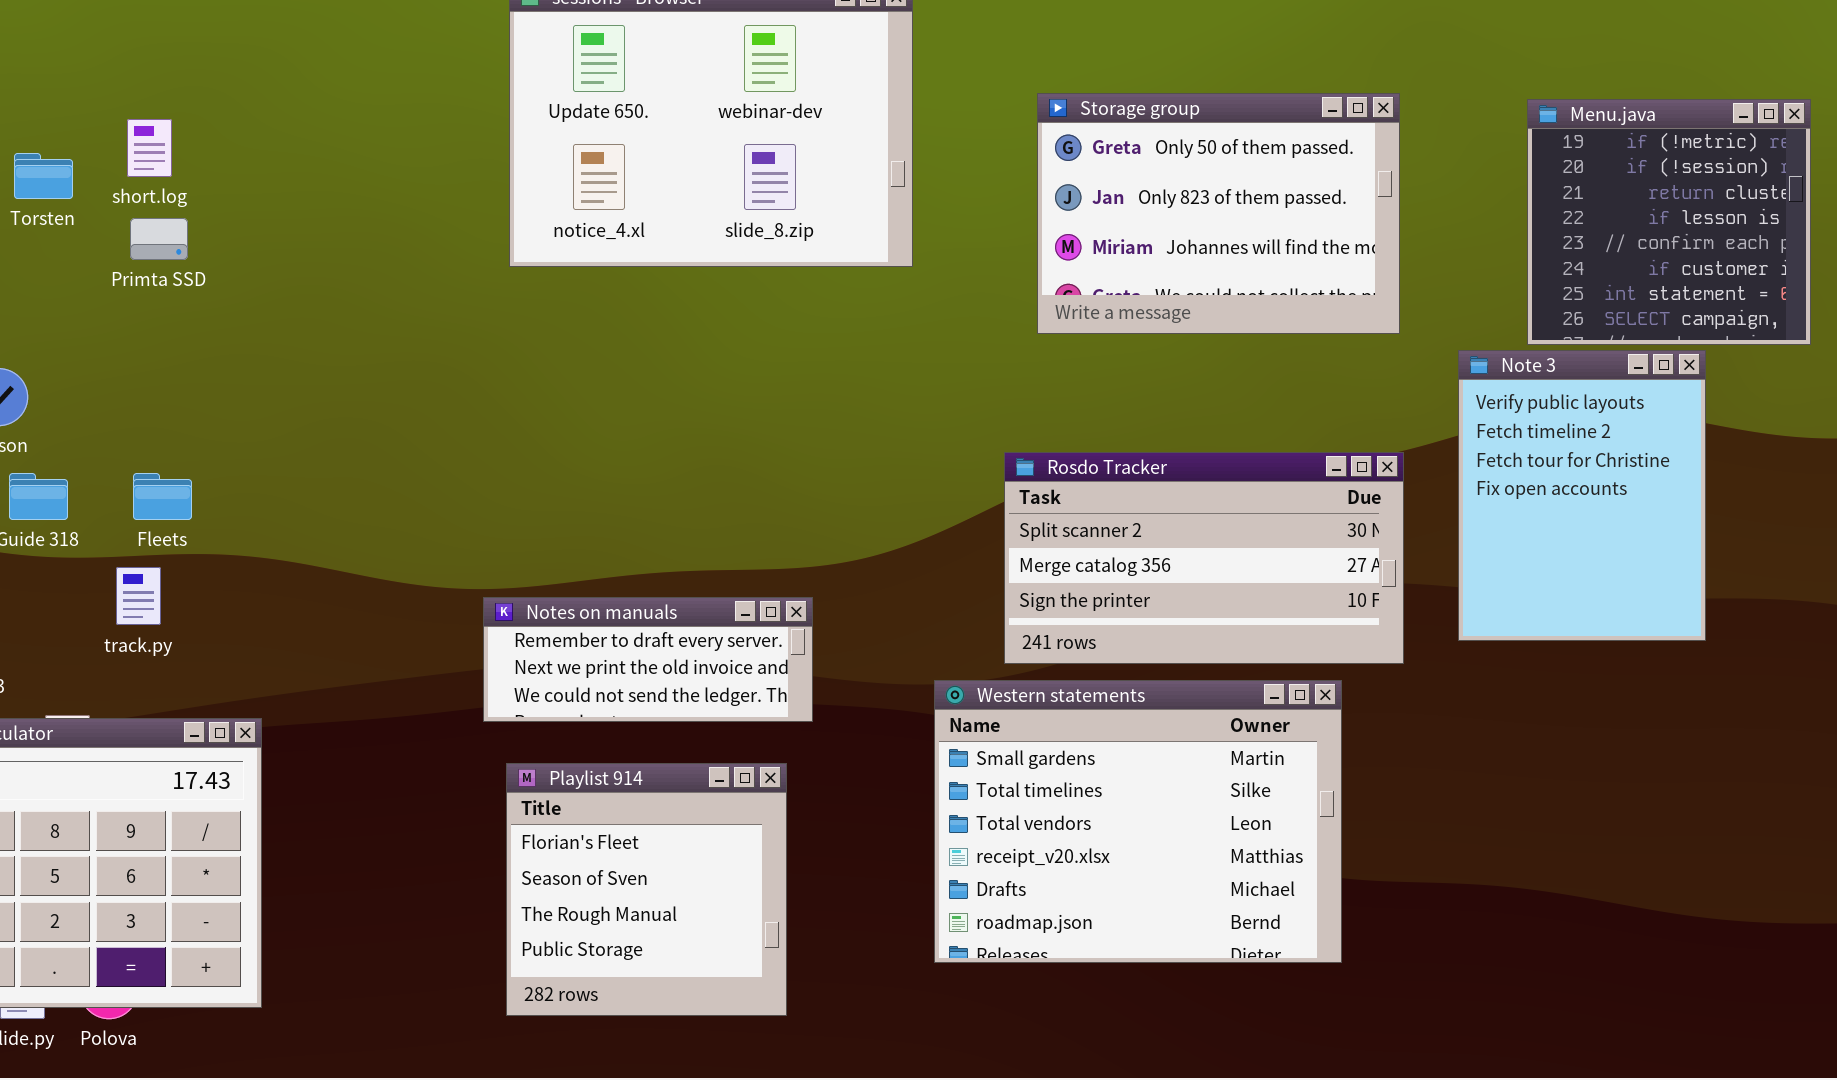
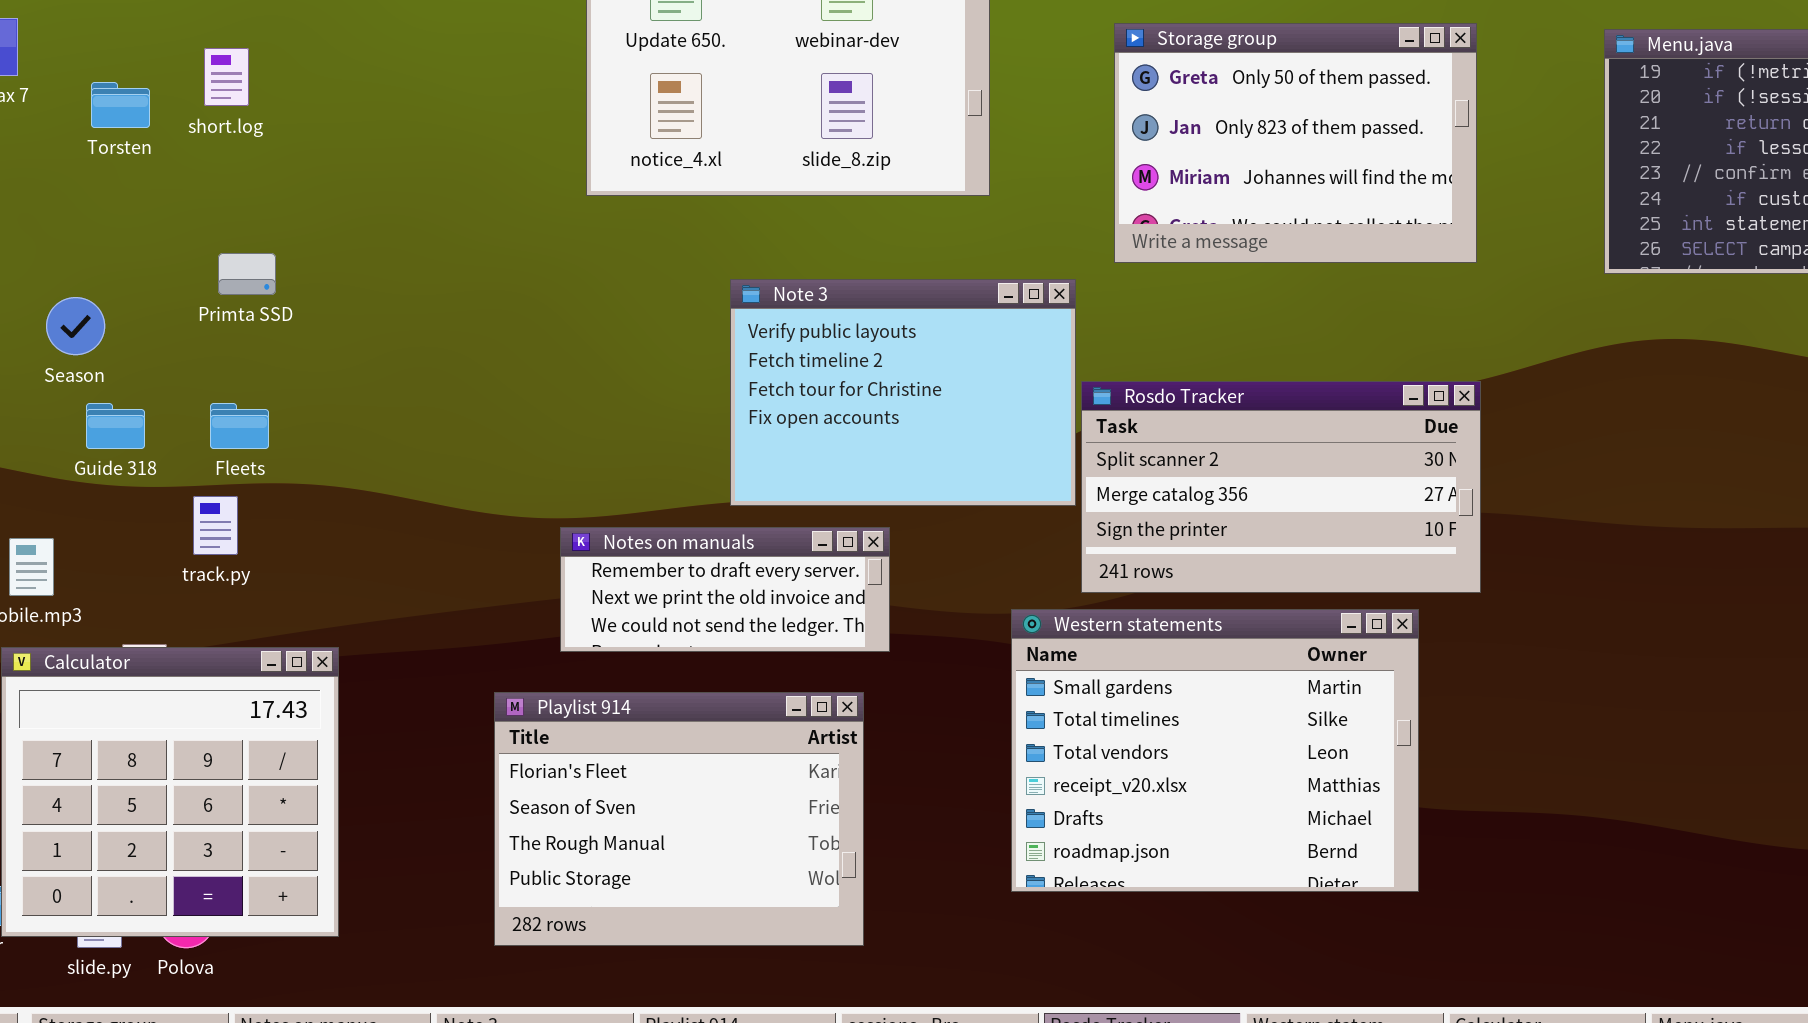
Primta SSD: [130,218,188,260] -> [218,253,276,295], moved
Note 3: [1458,350,1706,641] -> [730,279,1076,506], moved, resized
Playlist 914: [506,763,787,1016] -> [494,692,864,946], resized

